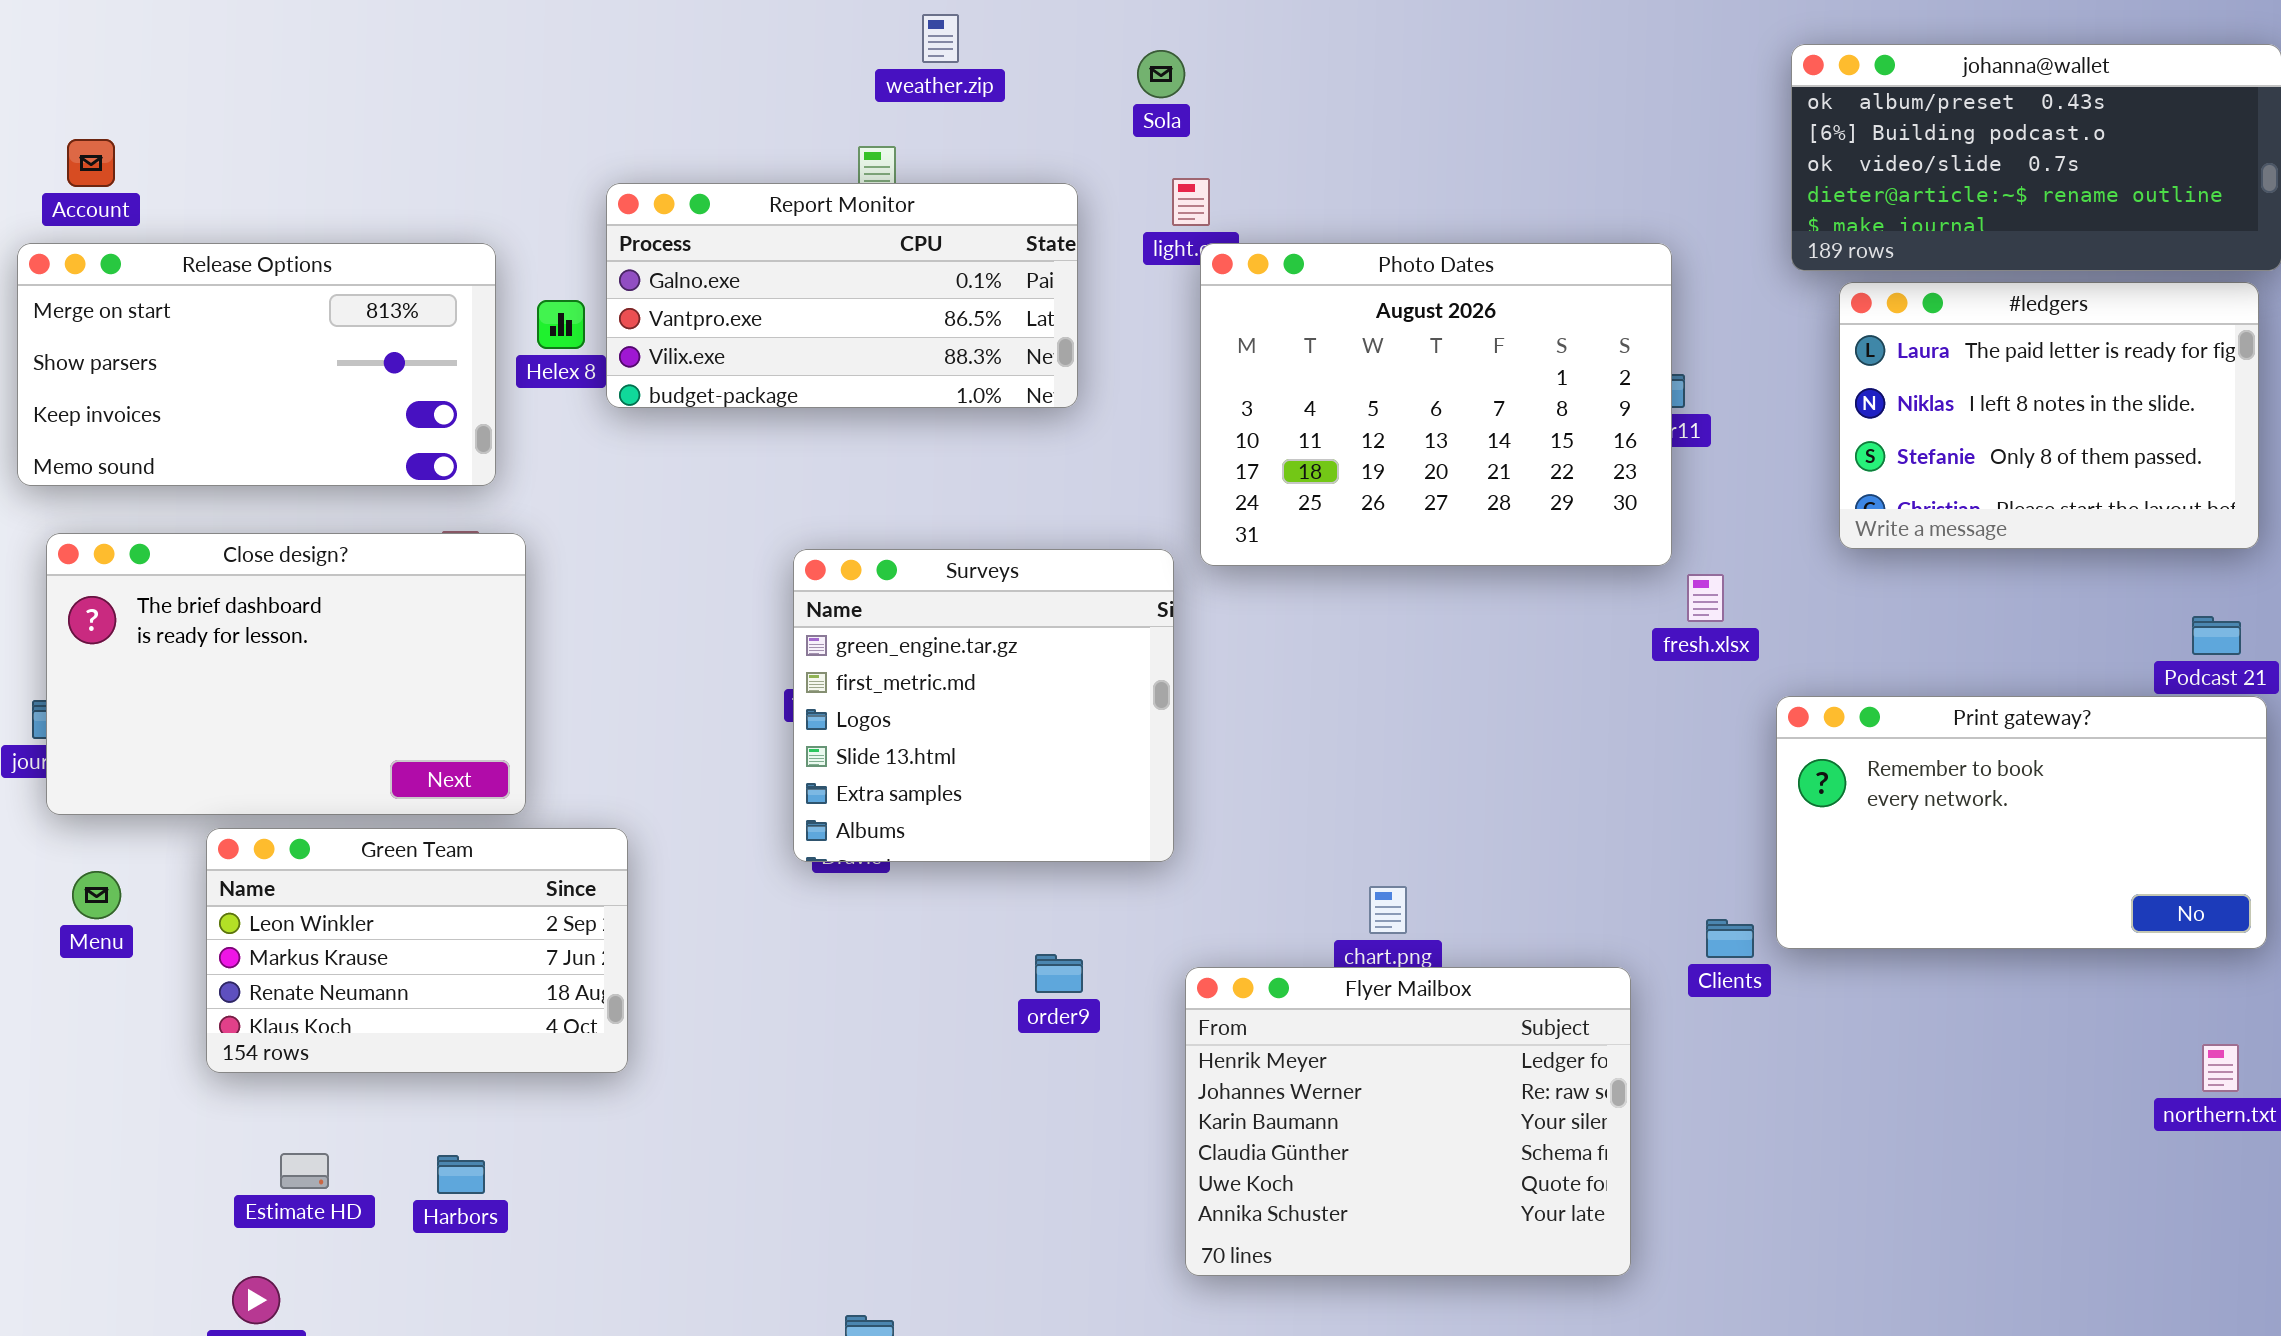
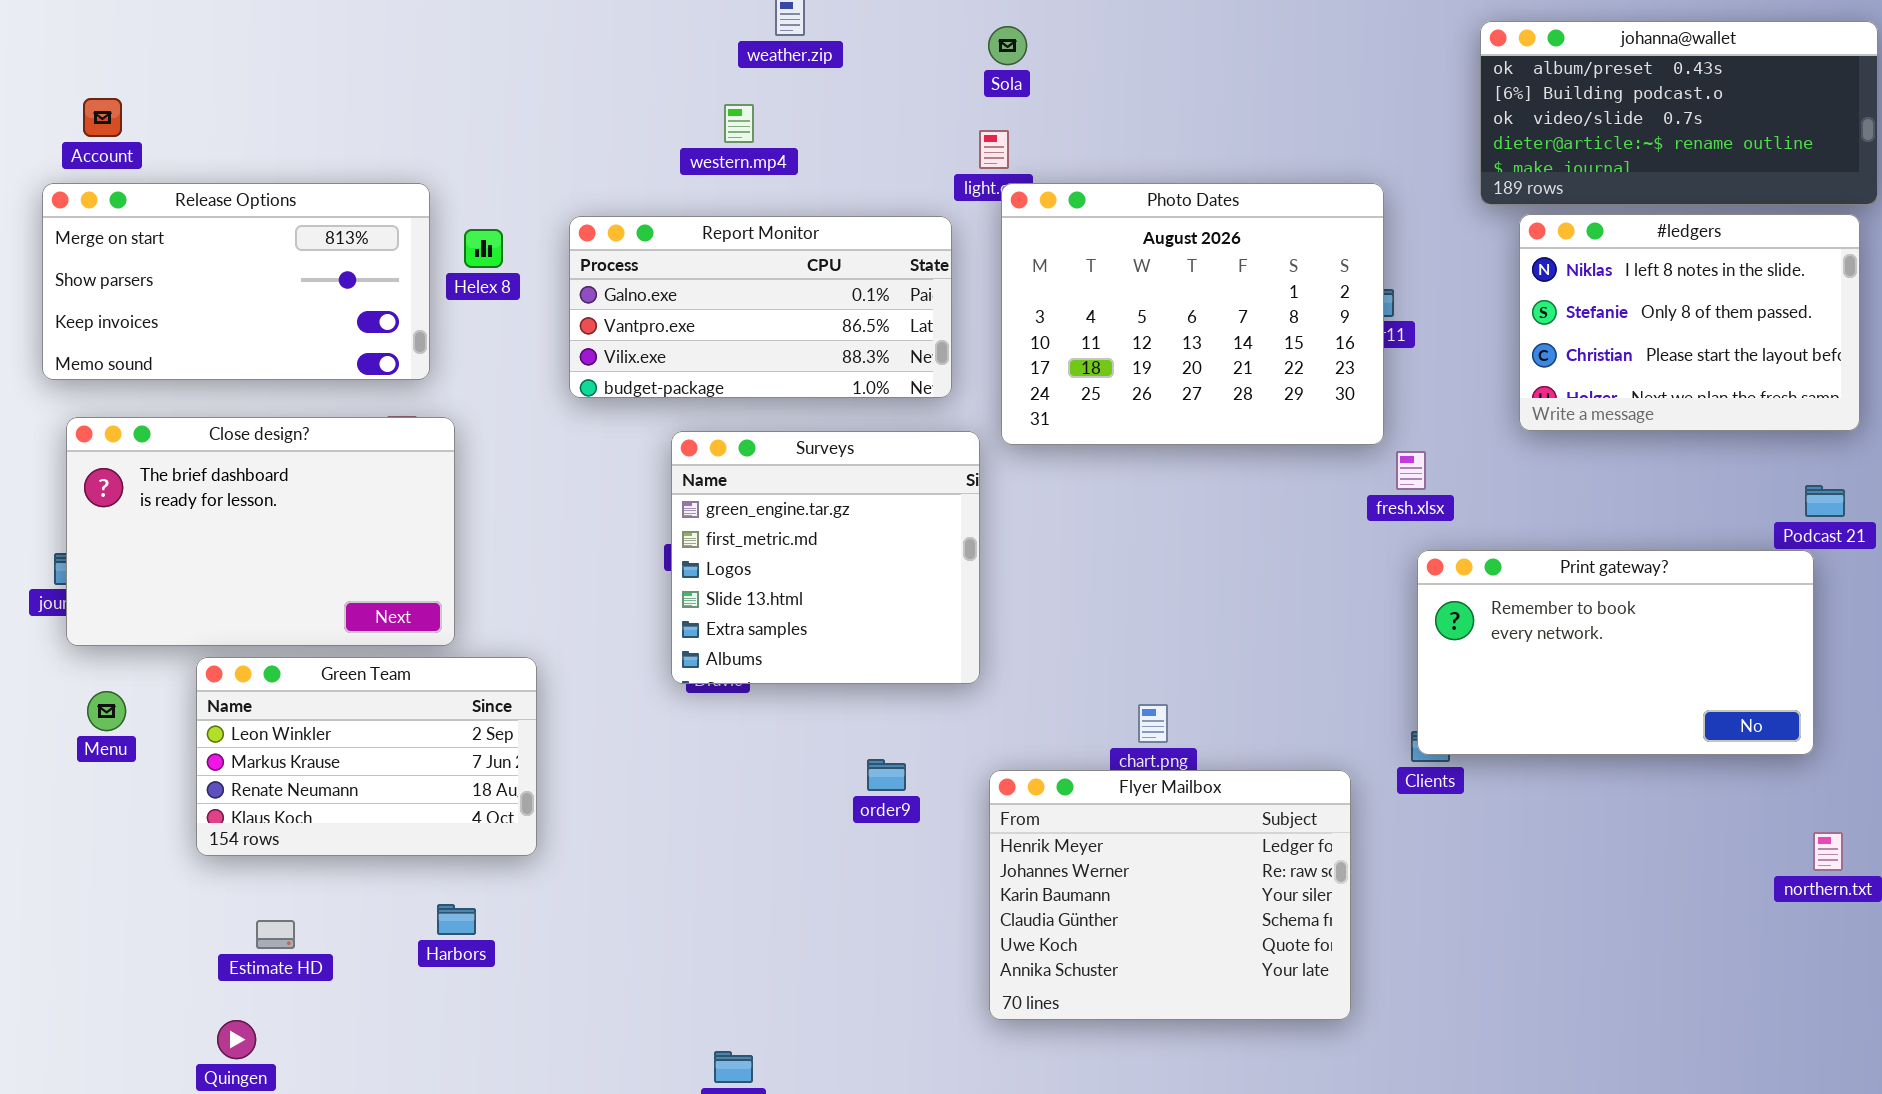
Sola: [1137,50,1185,98] -> [988,26,1027,65], moved
Report Monitor: [606,183,1078,408] -> [569,216,952,398], moved
#ledgers: [1839,282,2259,549] -> [1519,214,1860,431], scrolled down 1 row
Print gateway?: [1776,696,2267,949] -> [1417,550,1814,755], moved
Harbors: [437,1155,485,1194] -> [437,904,476,935], moved

